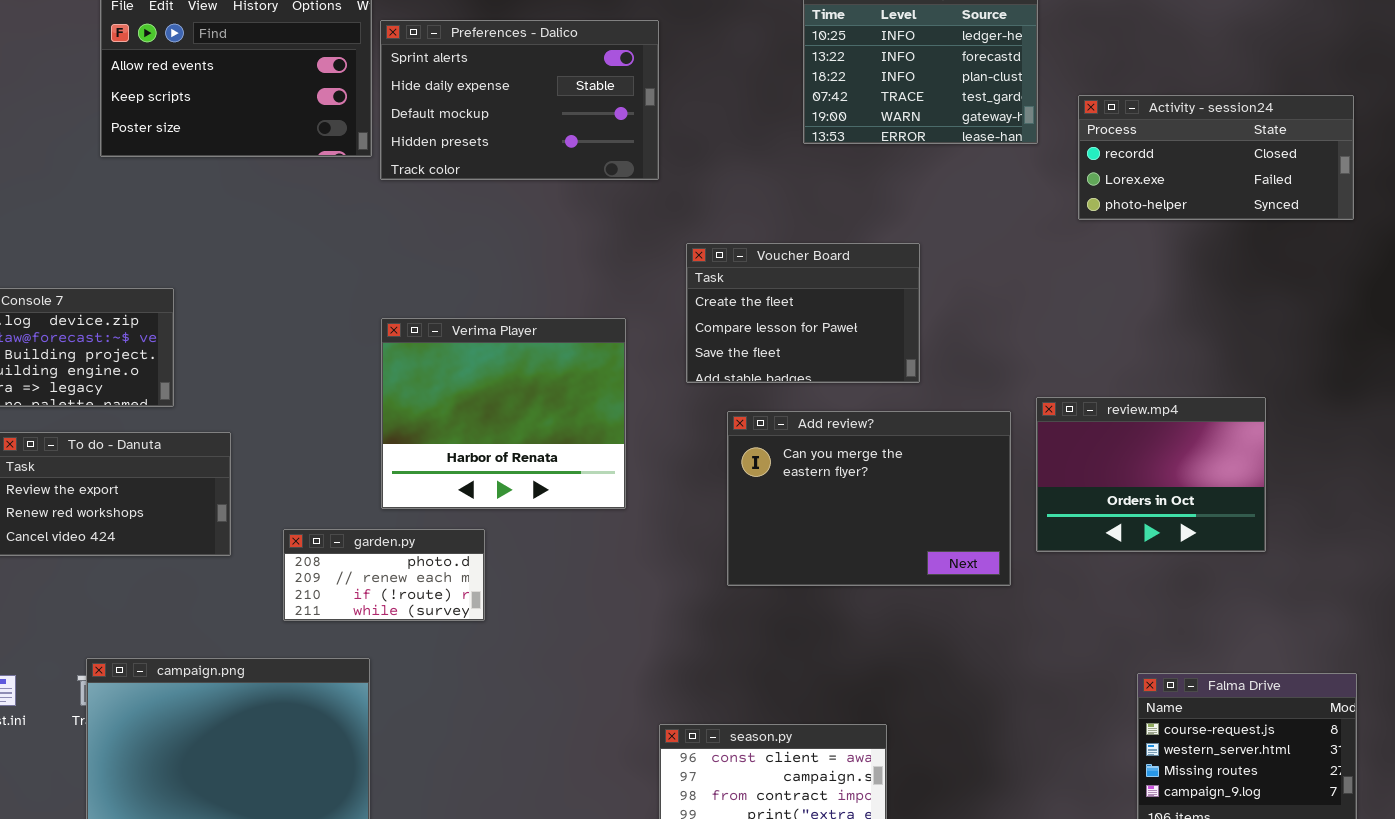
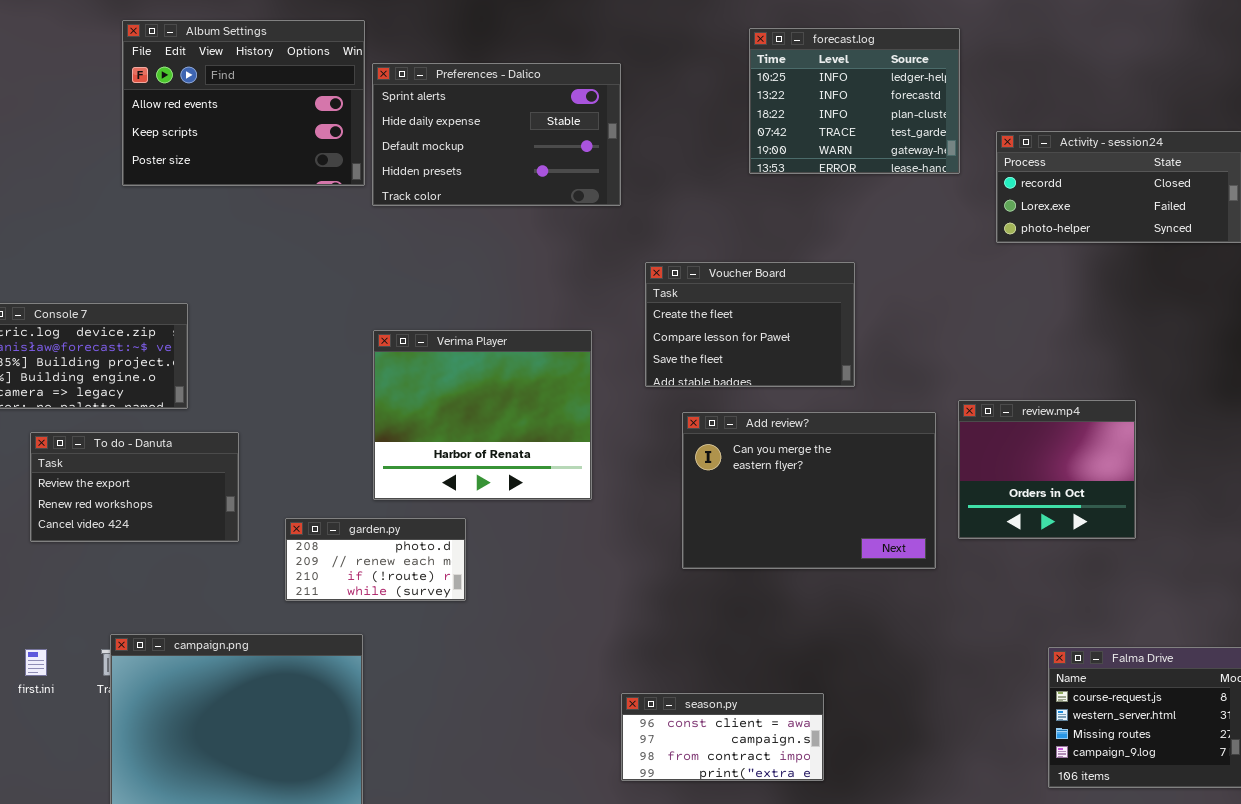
review.mp4: [1036,397,1266,552] -> [958,400,1136,539], resized

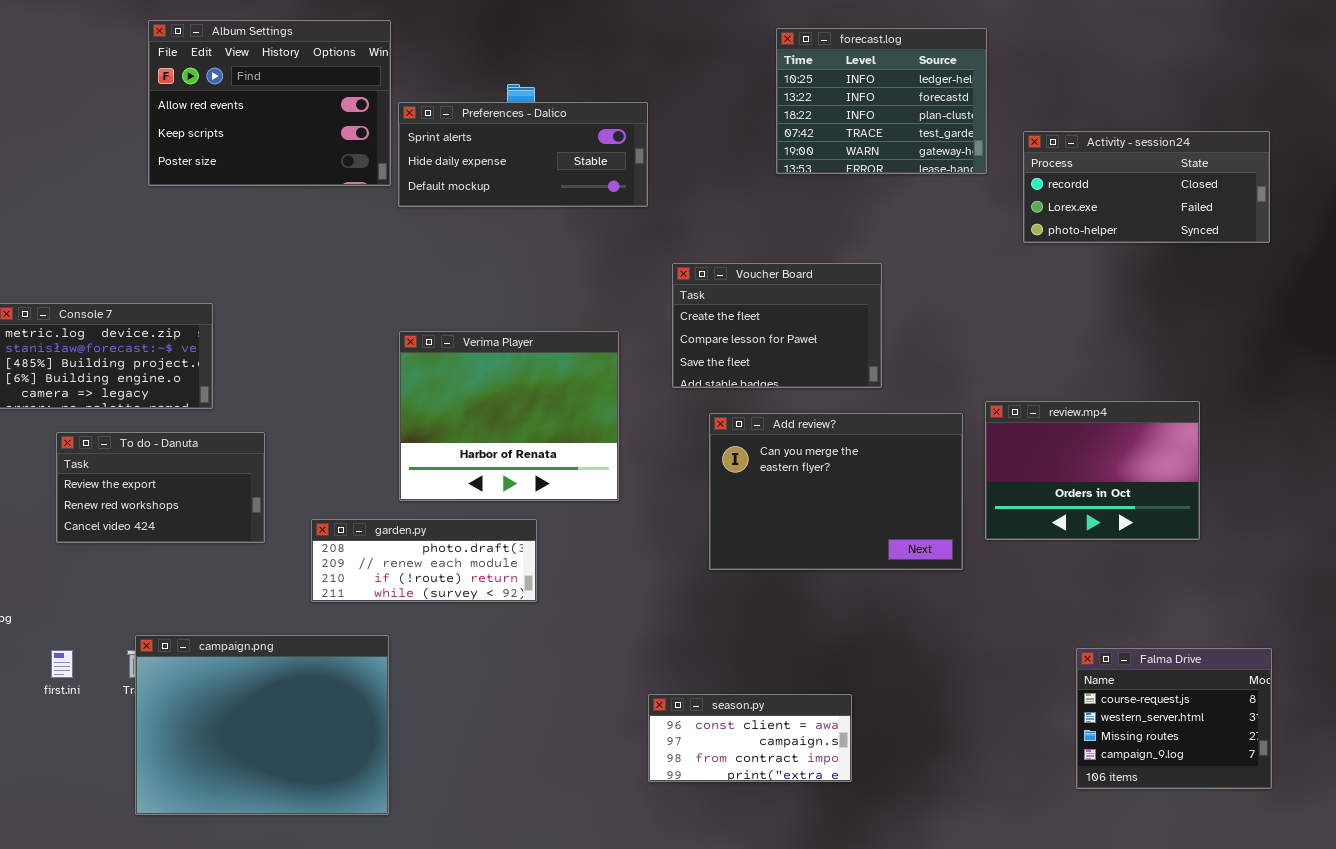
Preferences - Dalico: [372,63,621,206] -> [398,102,648,207], resized
review.mp4: [958,400,1136,539] -> [985,401,1200,540], resized
garden.py: [285,518,466,601] -> [311,519,537,602], resized

